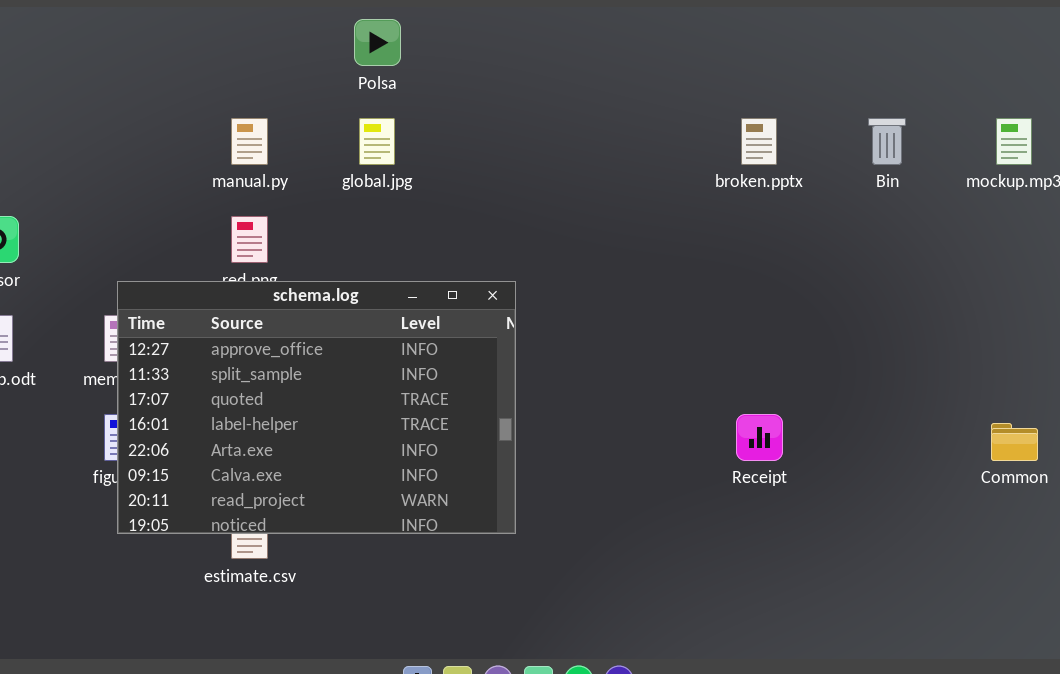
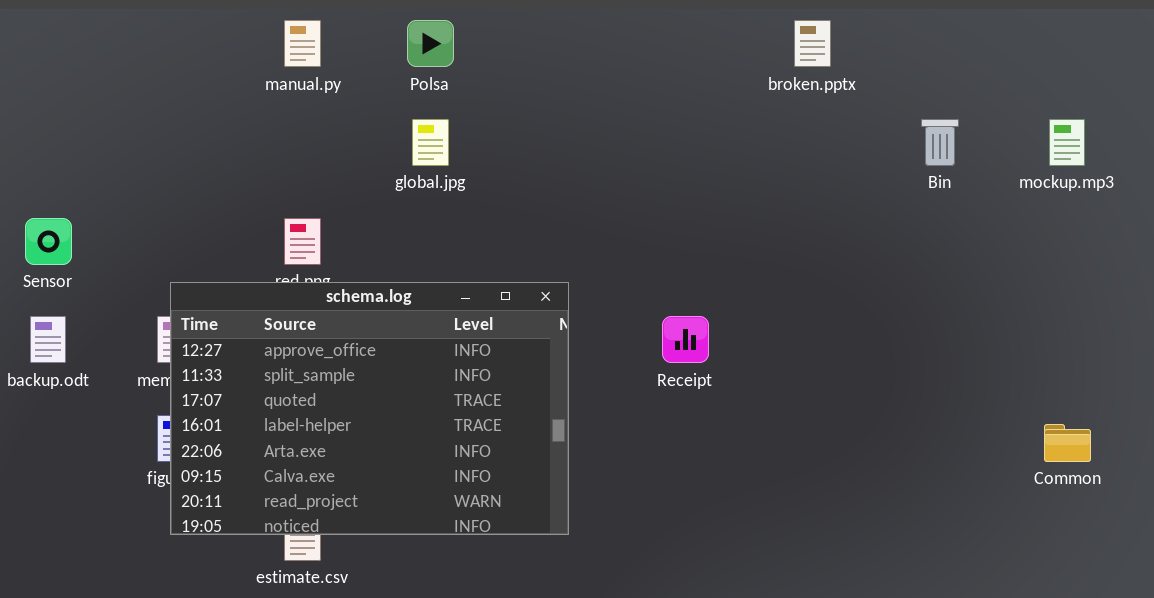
manual.py: [231,118,268,165] -> [284,20,321,67], moved
broken.pptx: [741,118,777,165] -> [794,20,831,67], moved
Receipt: [736,414,783,461] -> [662,316,709,363], moved

